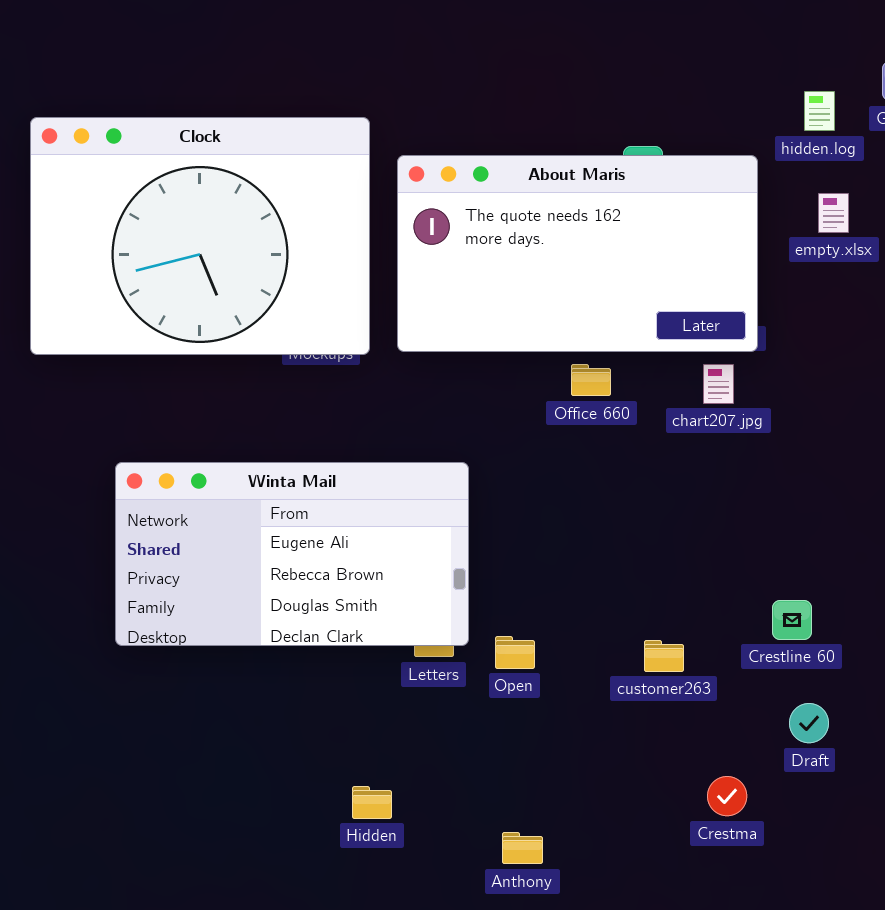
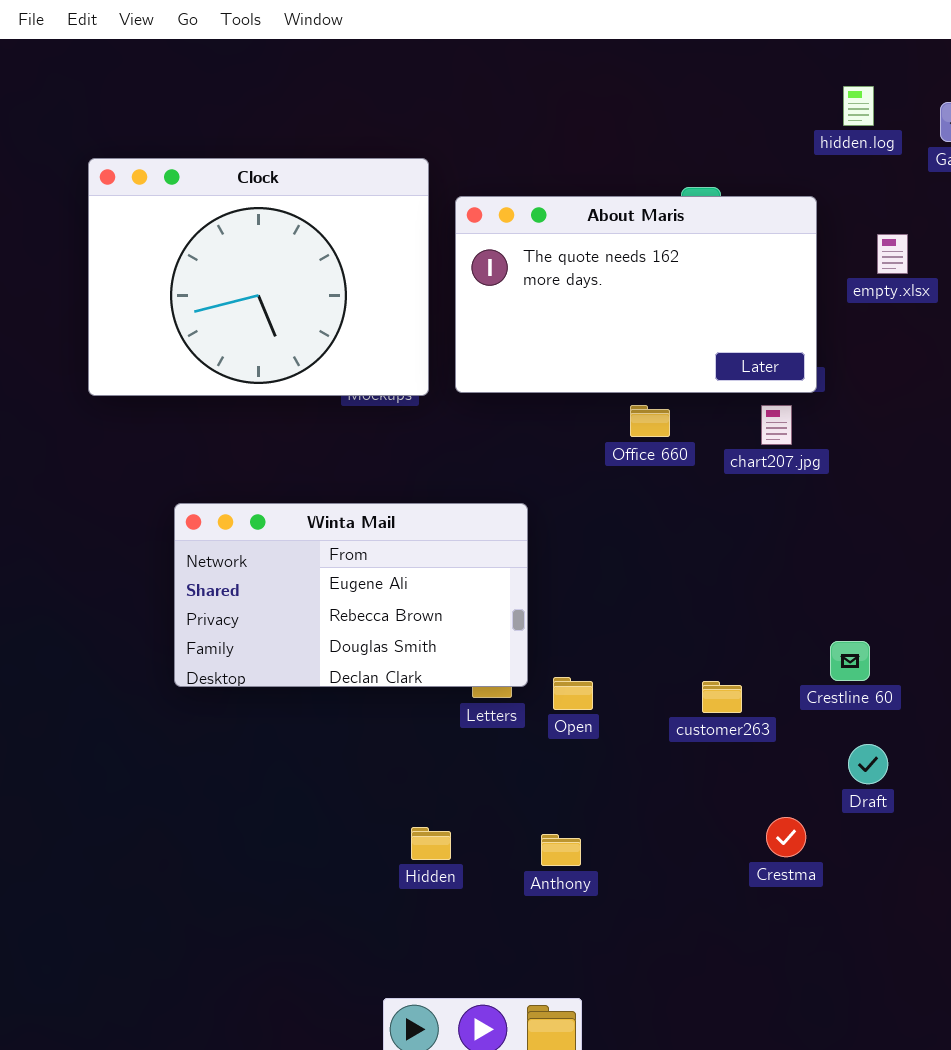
hidden.log: [804,91,835,131] -> [843,86,874,126], moved
Anthony: [502,832,543,864] -> [541,834,581,866], moved

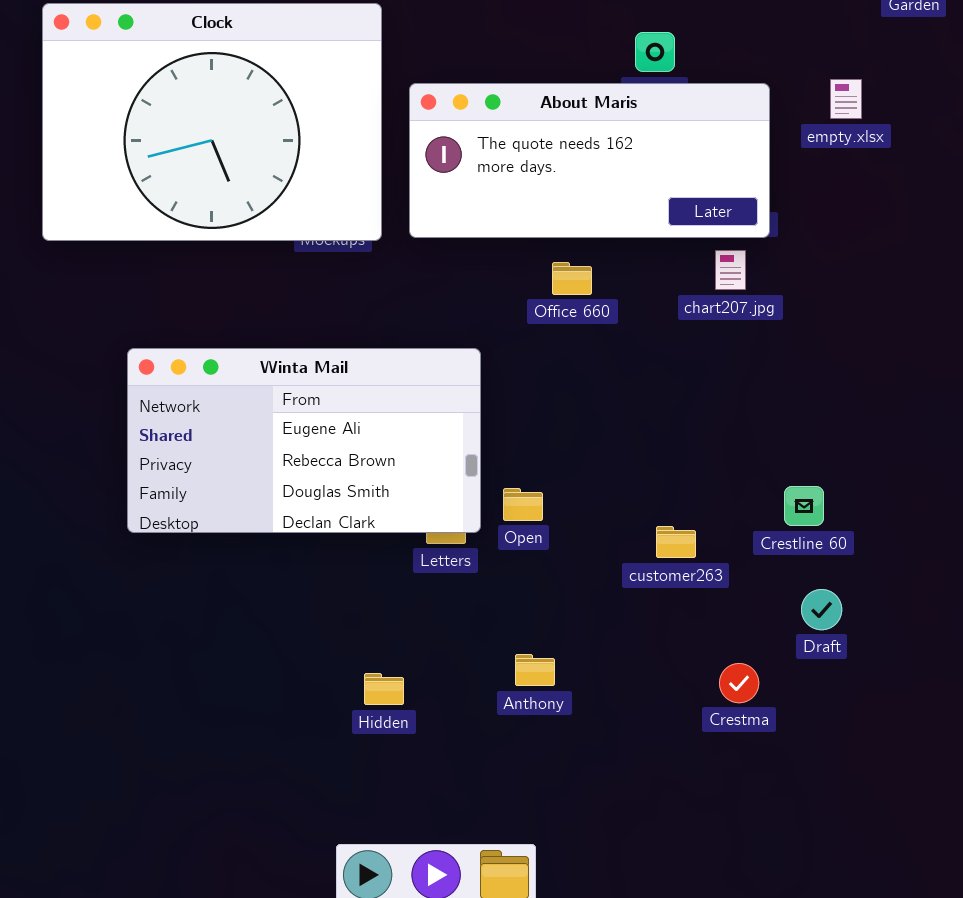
About Maris: [455,196,817,393] -> [409,83,770,238], resized
Office 660: [630,405,670,437] -> [552,262,592,295], moved
Open: [553,677,593,710] -> [503,488,543,521], moved
Anthony: [541,834,581,866] -> [515,654,555,686], moved

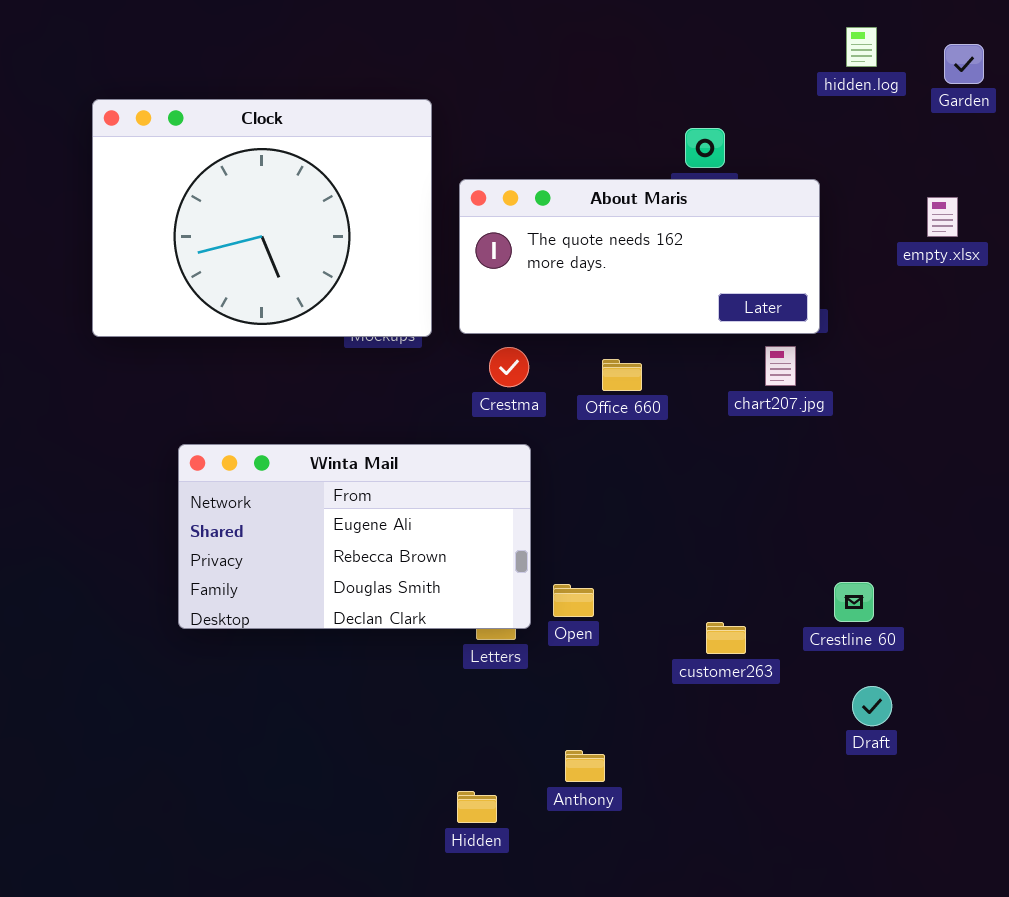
empty.xlsx: [830,79,862,119] -> [927,197,958,237], moved
Crestma: [719,663,759,703] -> [489,347,529,387], moved
Hidden: [364,673,404,705] -> [457,791,497,823], moved

